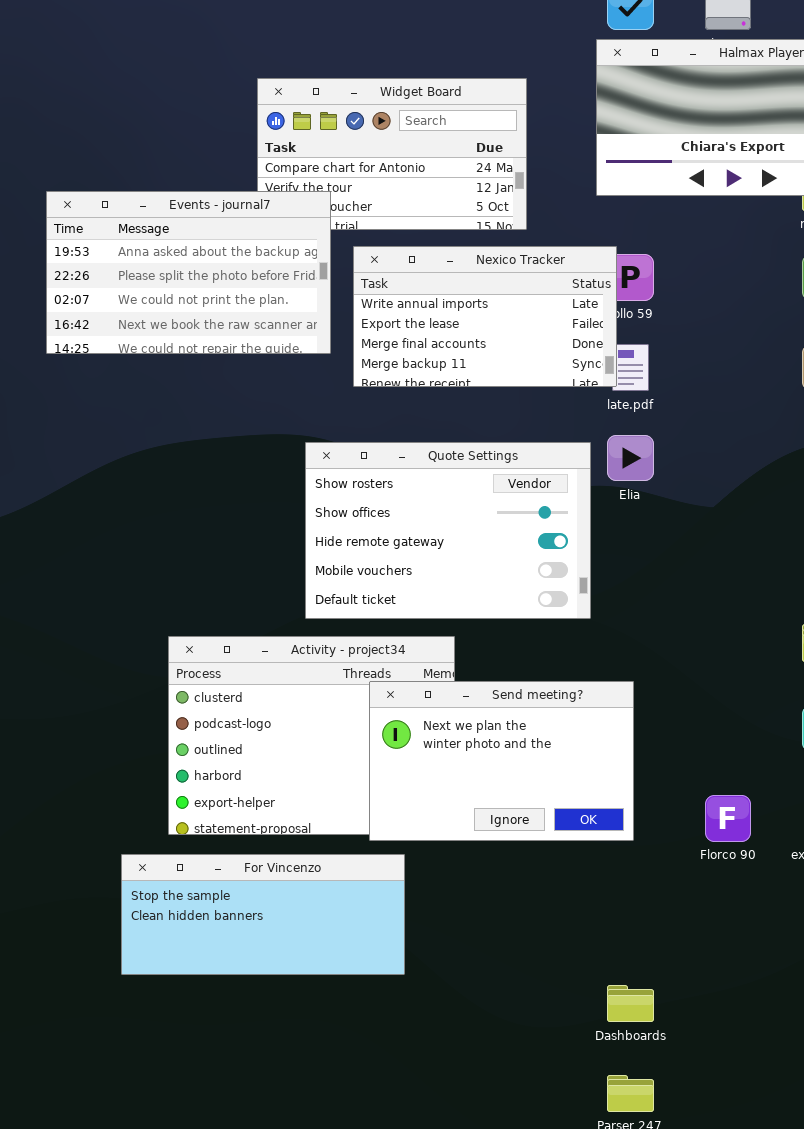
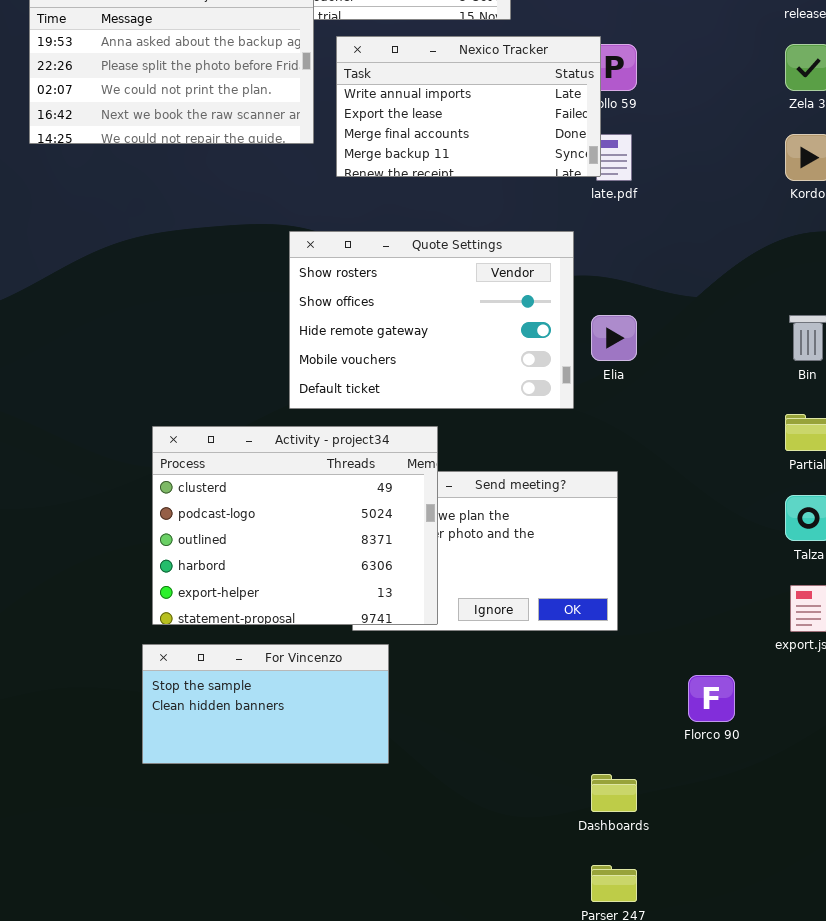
Elia: [607,435,654,481] -> [591,315,637,361], moved
Activity - project34: [168,636,455,835] -> [152,426,438,625], raised
Florco 90: [705,795,751,842] -> [688,675,735,722], moved
For Vincenzo: [121,854,405,975] -> [142,644,389,764], resized

